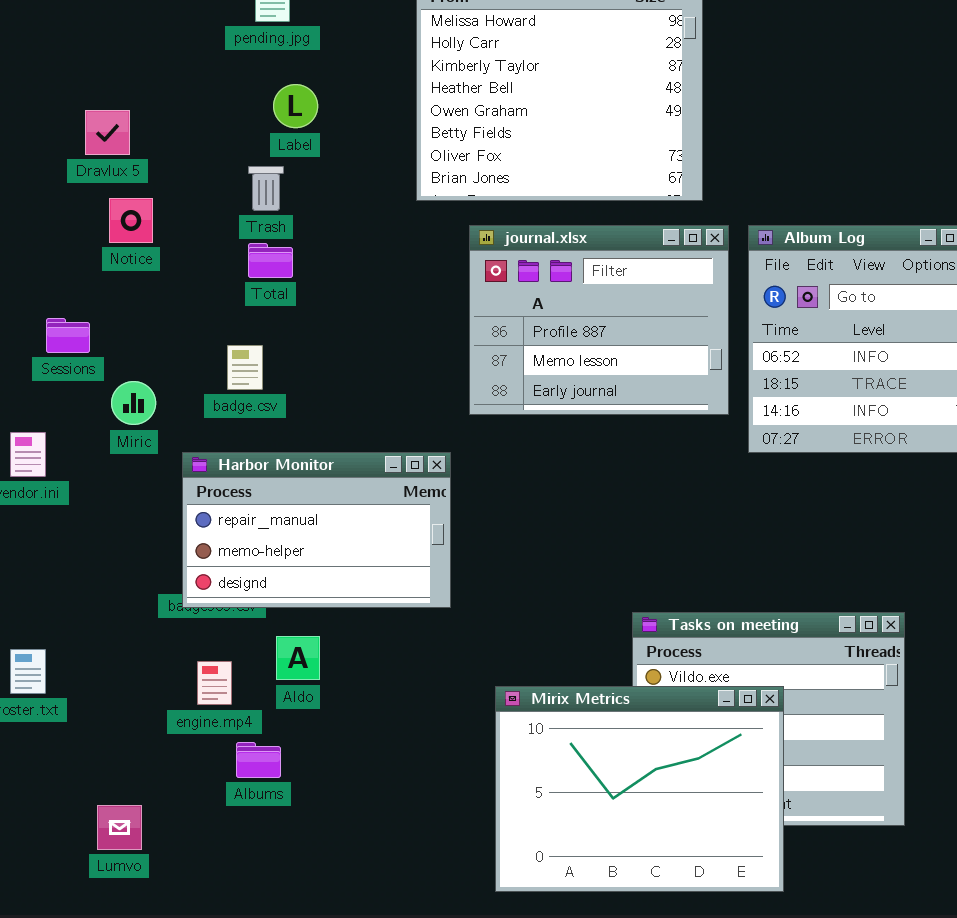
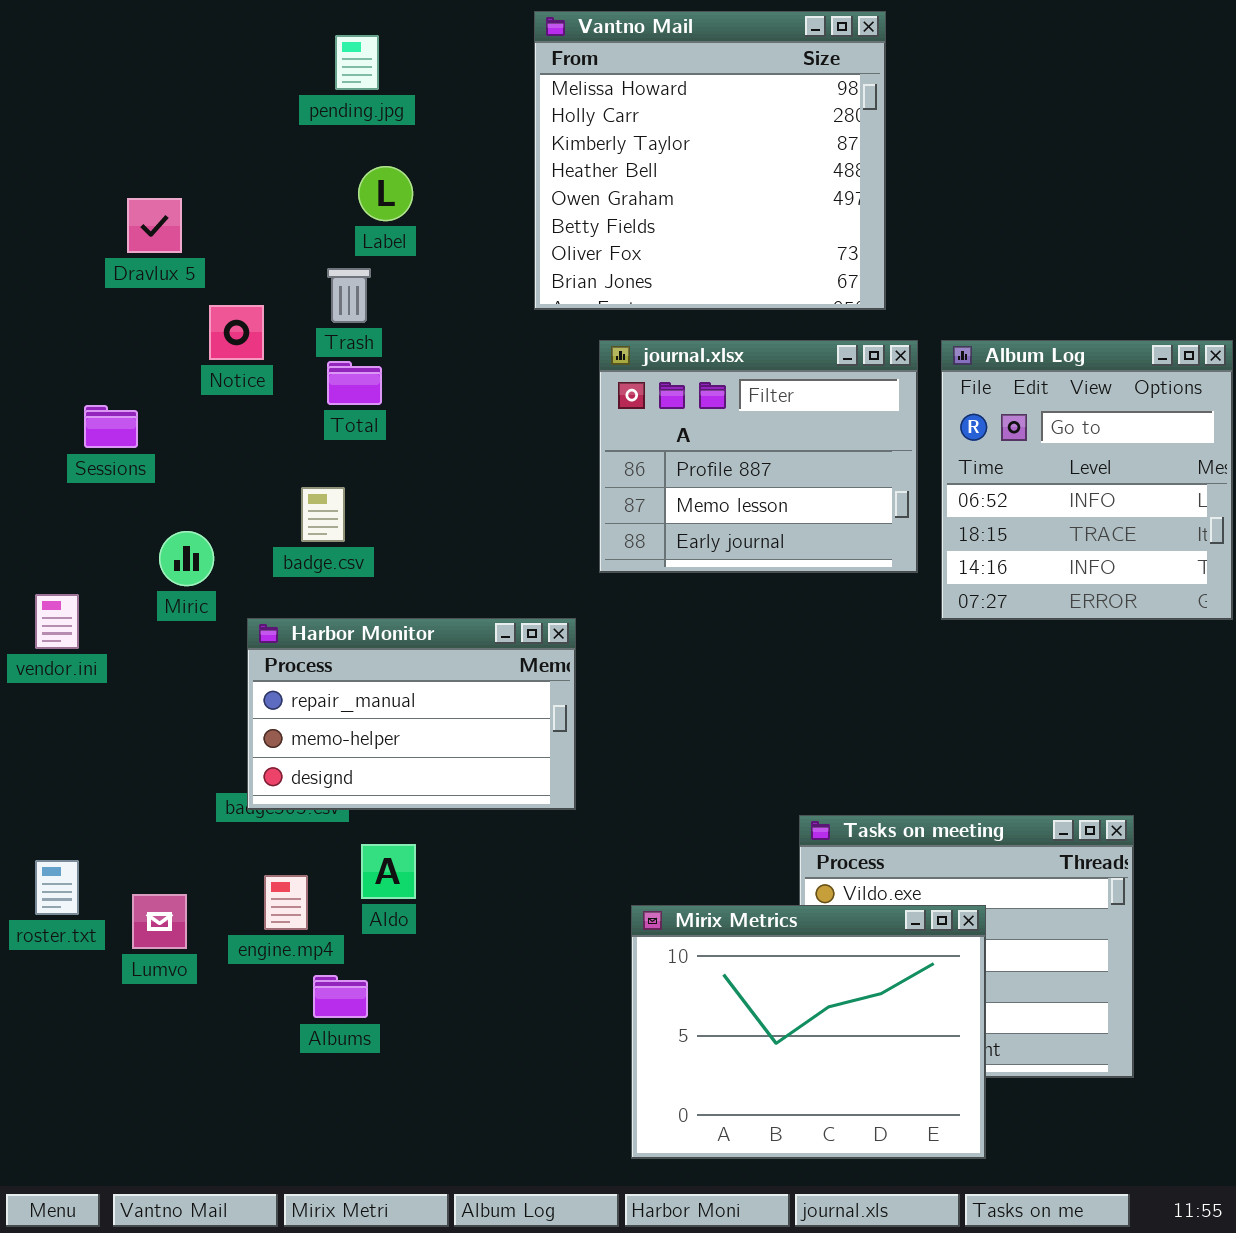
Notice: [109,198,153,243] -> [209,305,264,360], moved
Sessions: [46,318,90,353] -> [84,405,138,448], moved
Lumvo: [97,805,142,850] -> [132,894,187,949], moved

